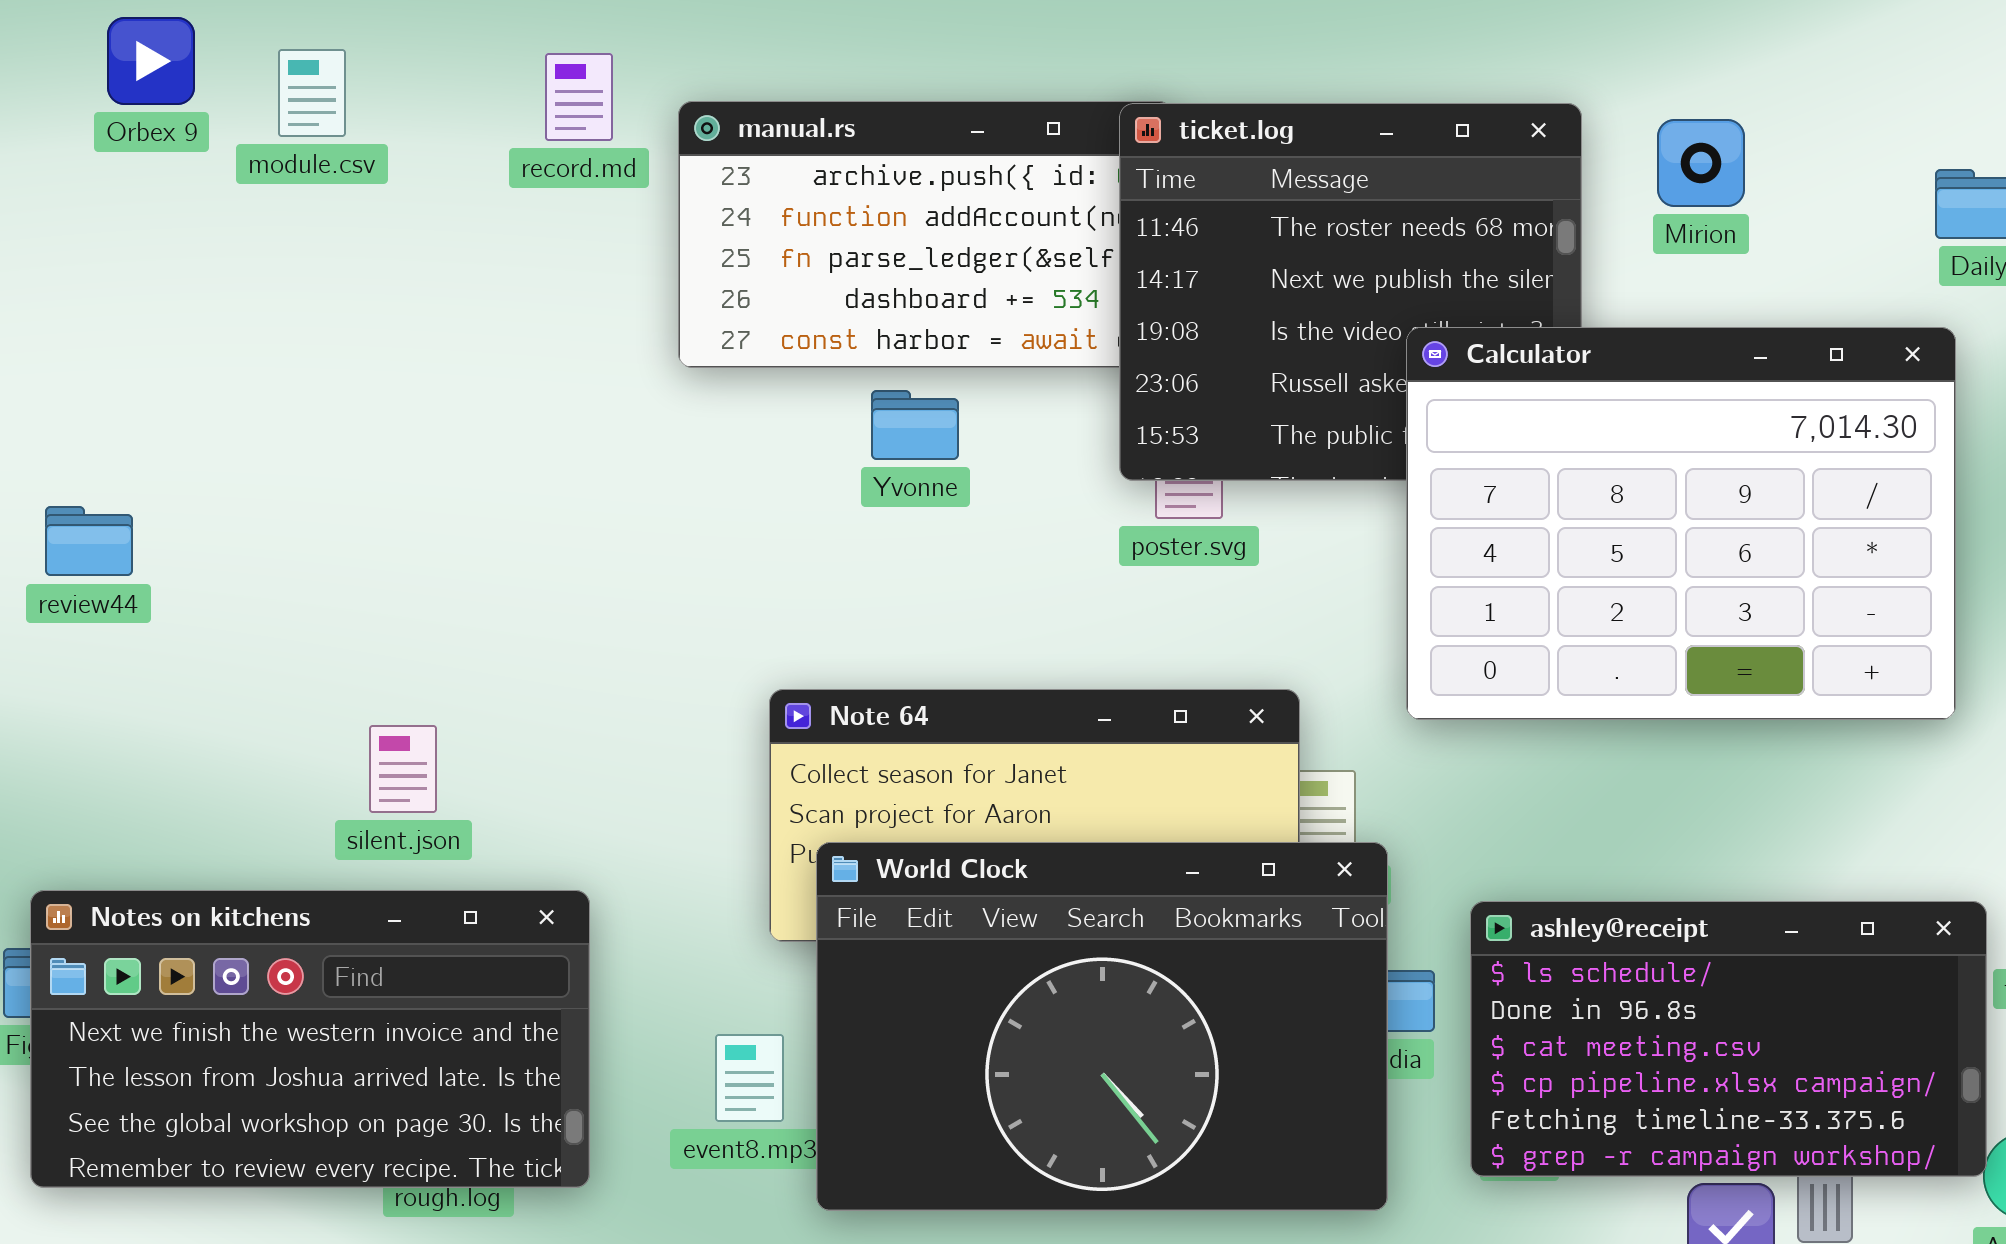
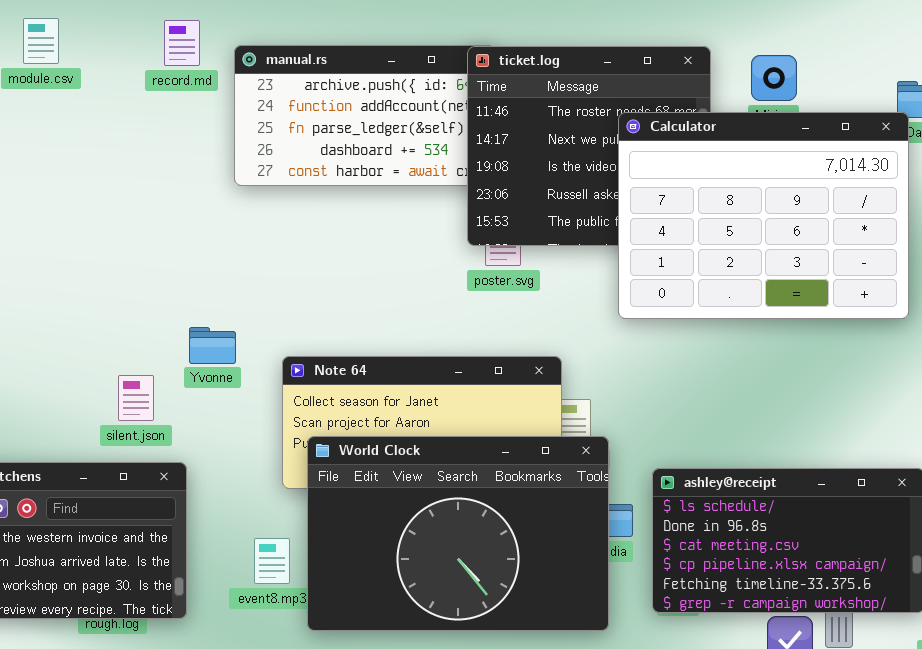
Calculator: [1406,327,1956,720] -> [618,112,909,319], moved
Yvonne: [871,390,959,460] -> [189,327,236,364], moved
silent.json: [369,725,437,813] -> [118,375,154,421], moved

